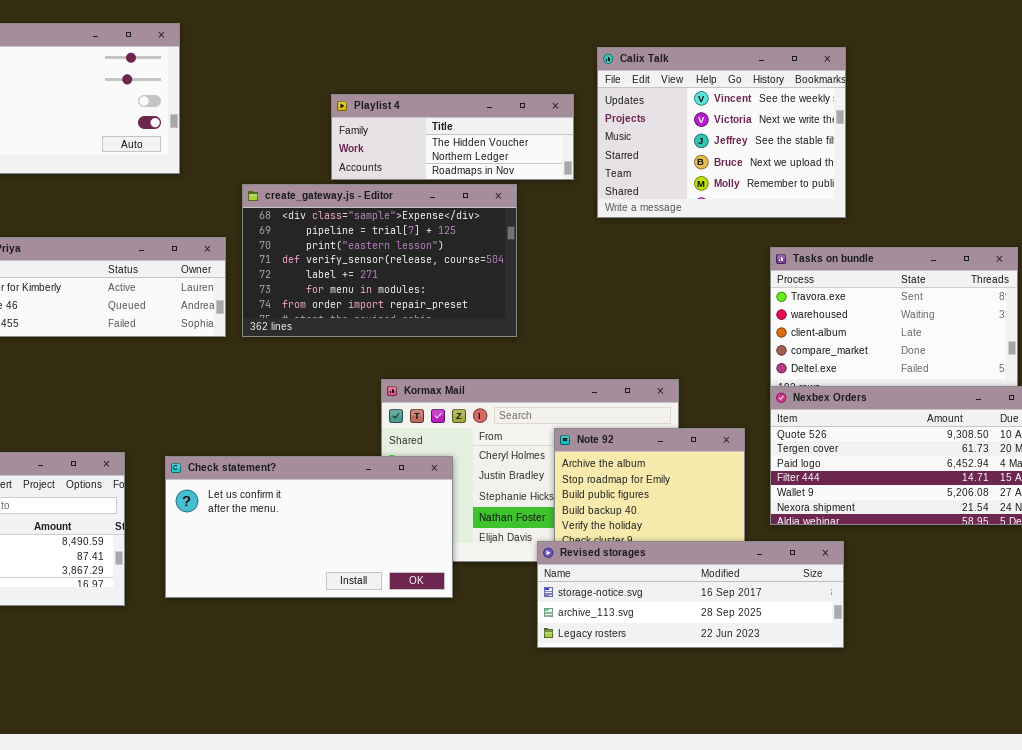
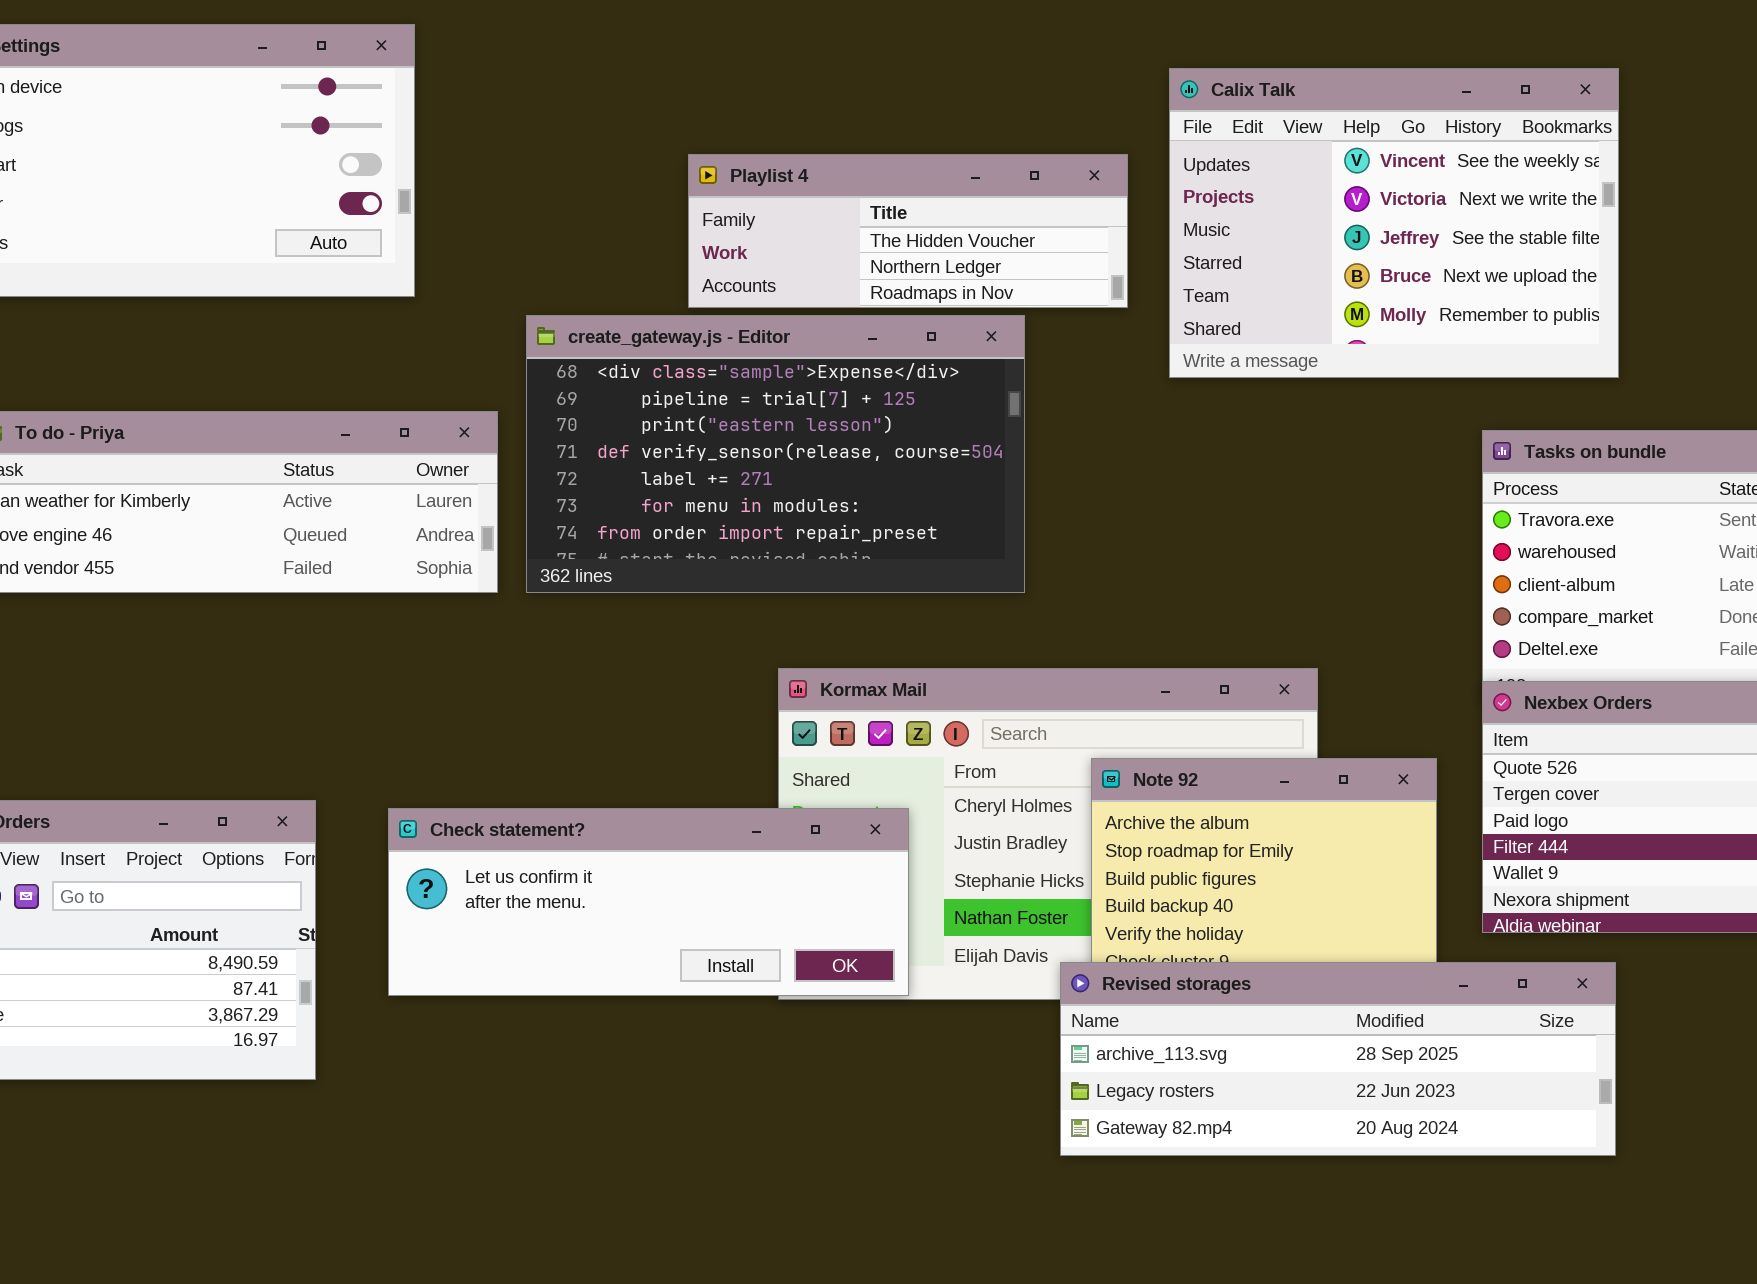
Check statement?: [165,456,453,598] -> [388,808,909,996], resized
Revised storages: [537,541,844,648] -> [1060,962,1616,1156], scrolled down 1 row

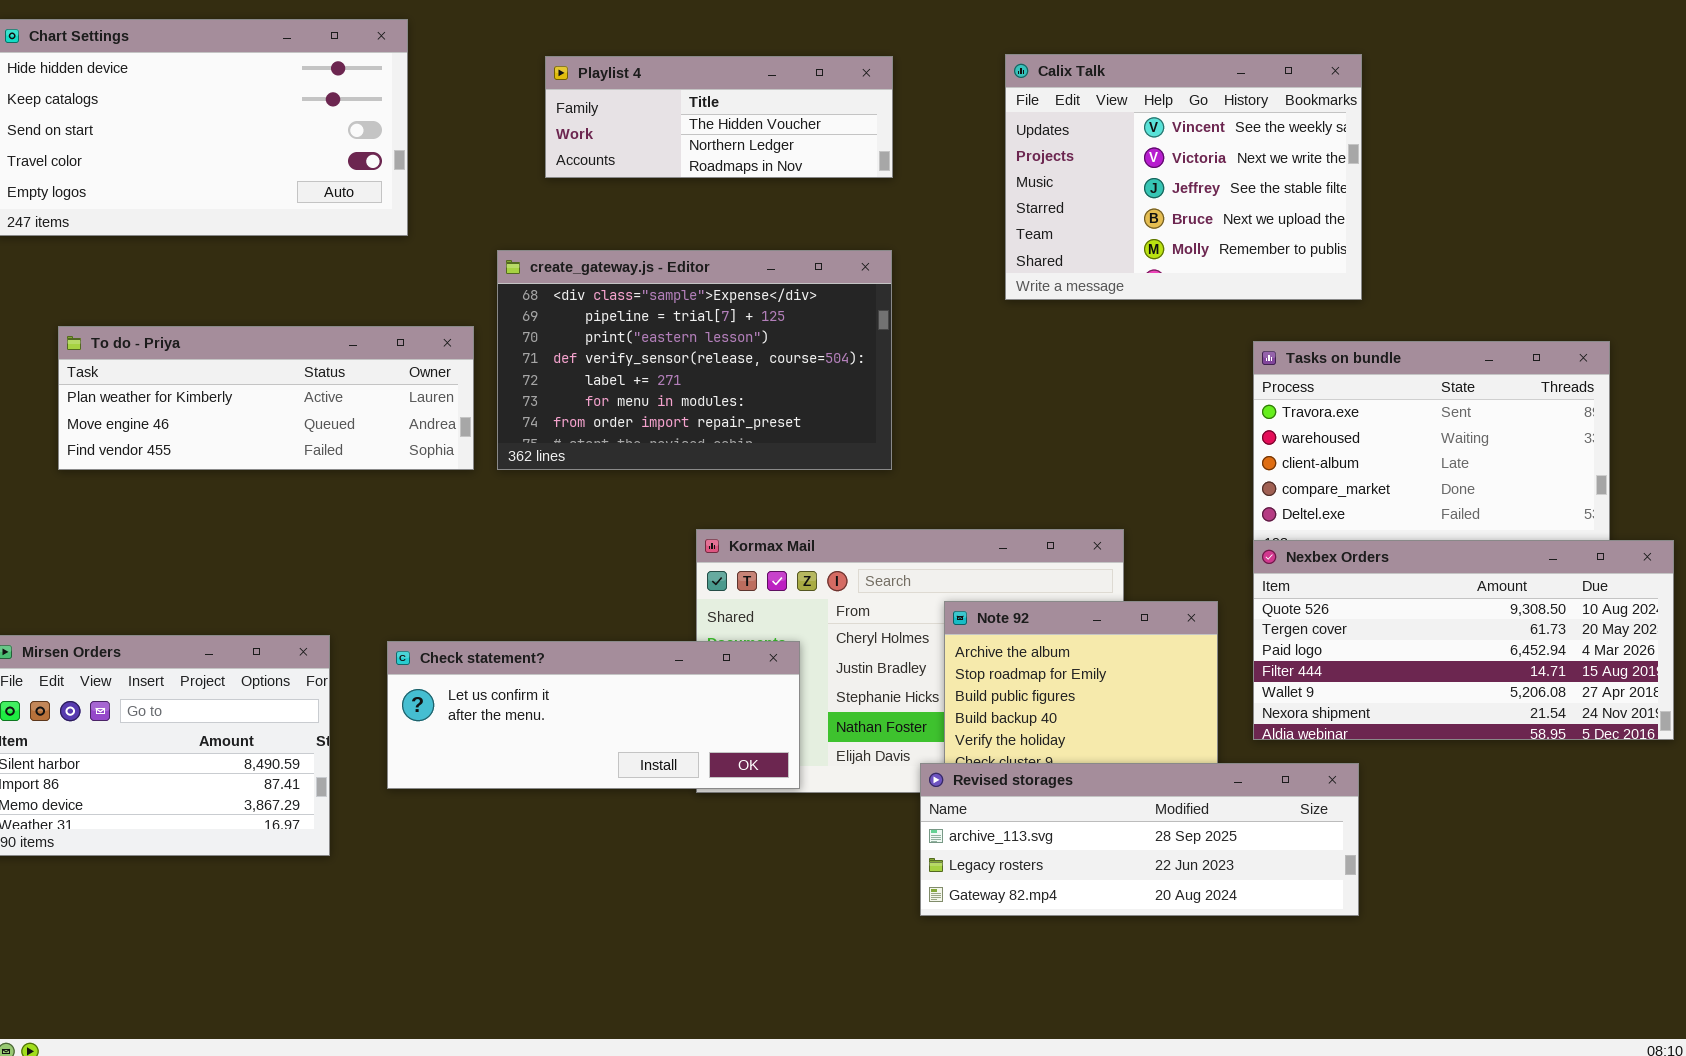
Playlist 4: [688,154,1128,308] -> [545,56,893,178], moved

